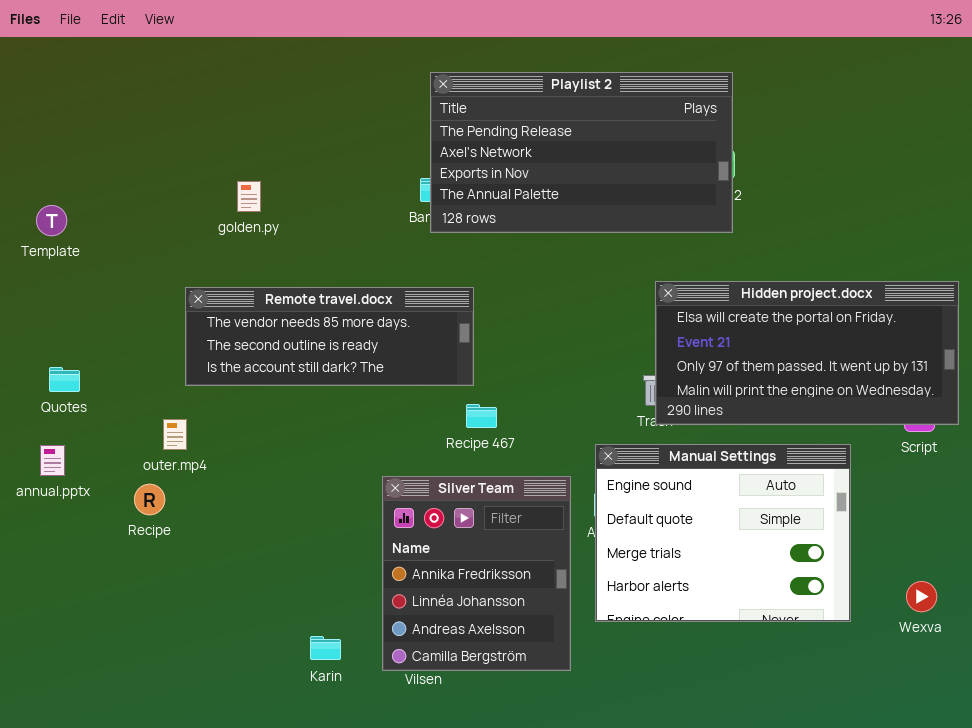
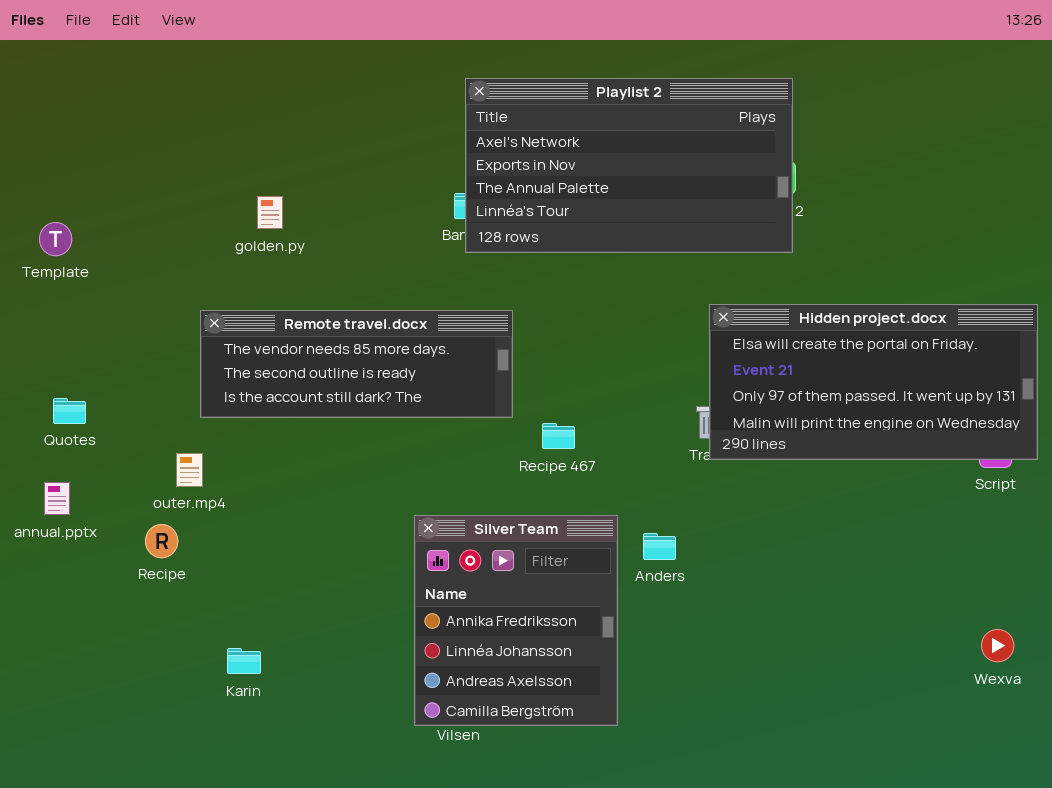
Playlist 2: [430,72,733,233] -> [465,78,793,253], scrolled down 1 row
Recipe 467: [466,404,497,428] -> [542,423,575,449], moved
Manual Settings: [595,444,851,622] -> none, closed
Karin: [310,636,341,660] -> [227,648,261,674], moved

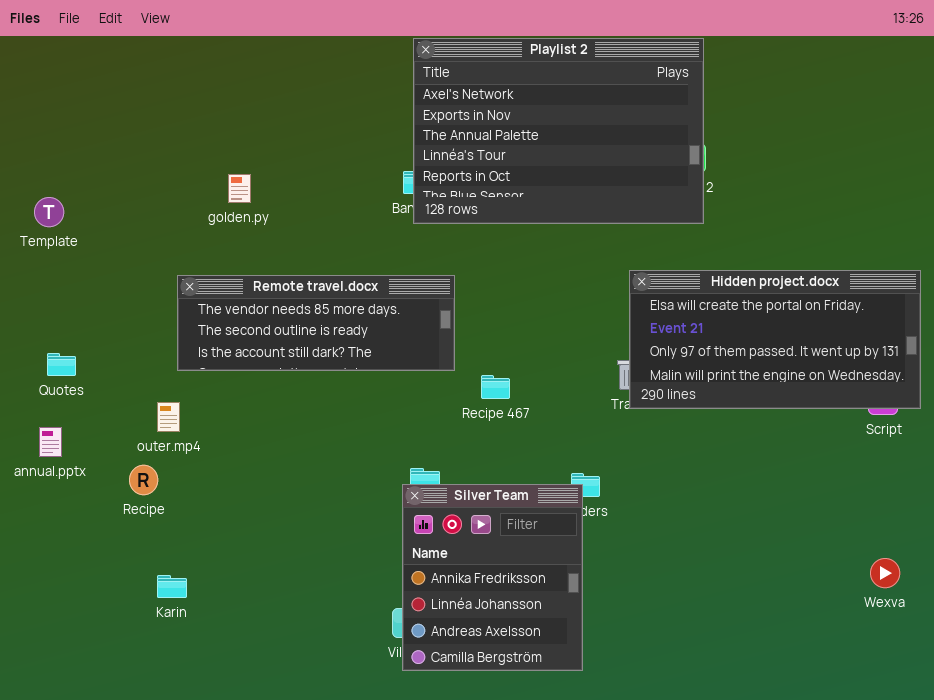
Playlist 2: [465,78,793,253] -> [413,38,704,224], resized
Silver Team: [414,515,618,726] -> [402,484,583,671], moved
Karin: [227,648,261,674] -> [157,575,187,598], moved

